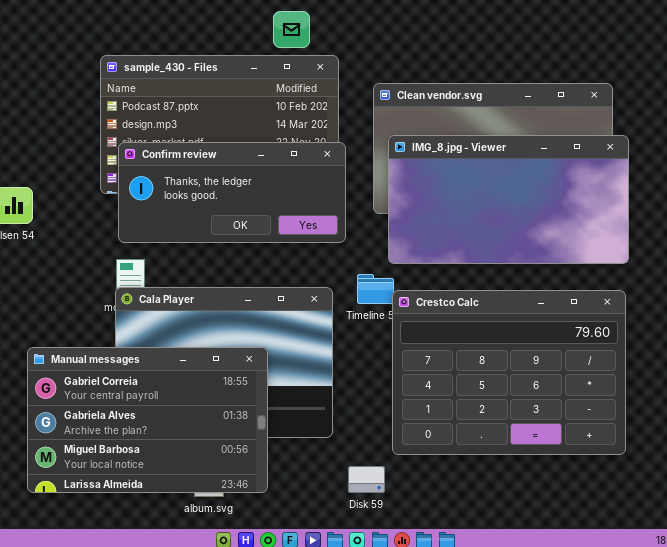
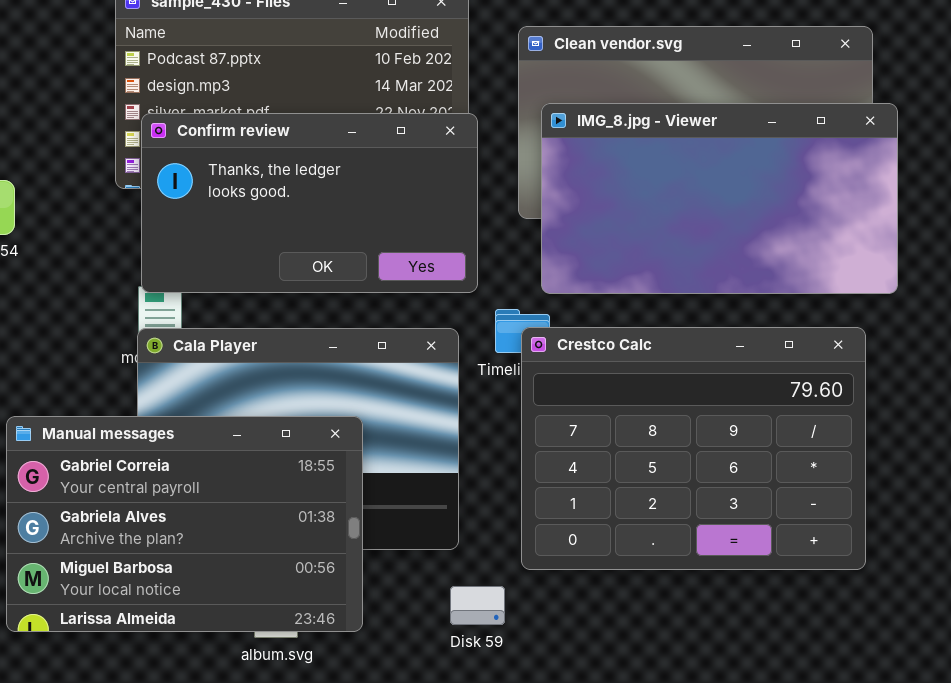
Confirm review: [118,142,346,243] -> [141,113,478,293], resized
Crestco Calc: [392,290,626,455] -> [521,327,866,570], moved
Disk 59: [348,466,385,493] -> [450,586,505,625], moved

